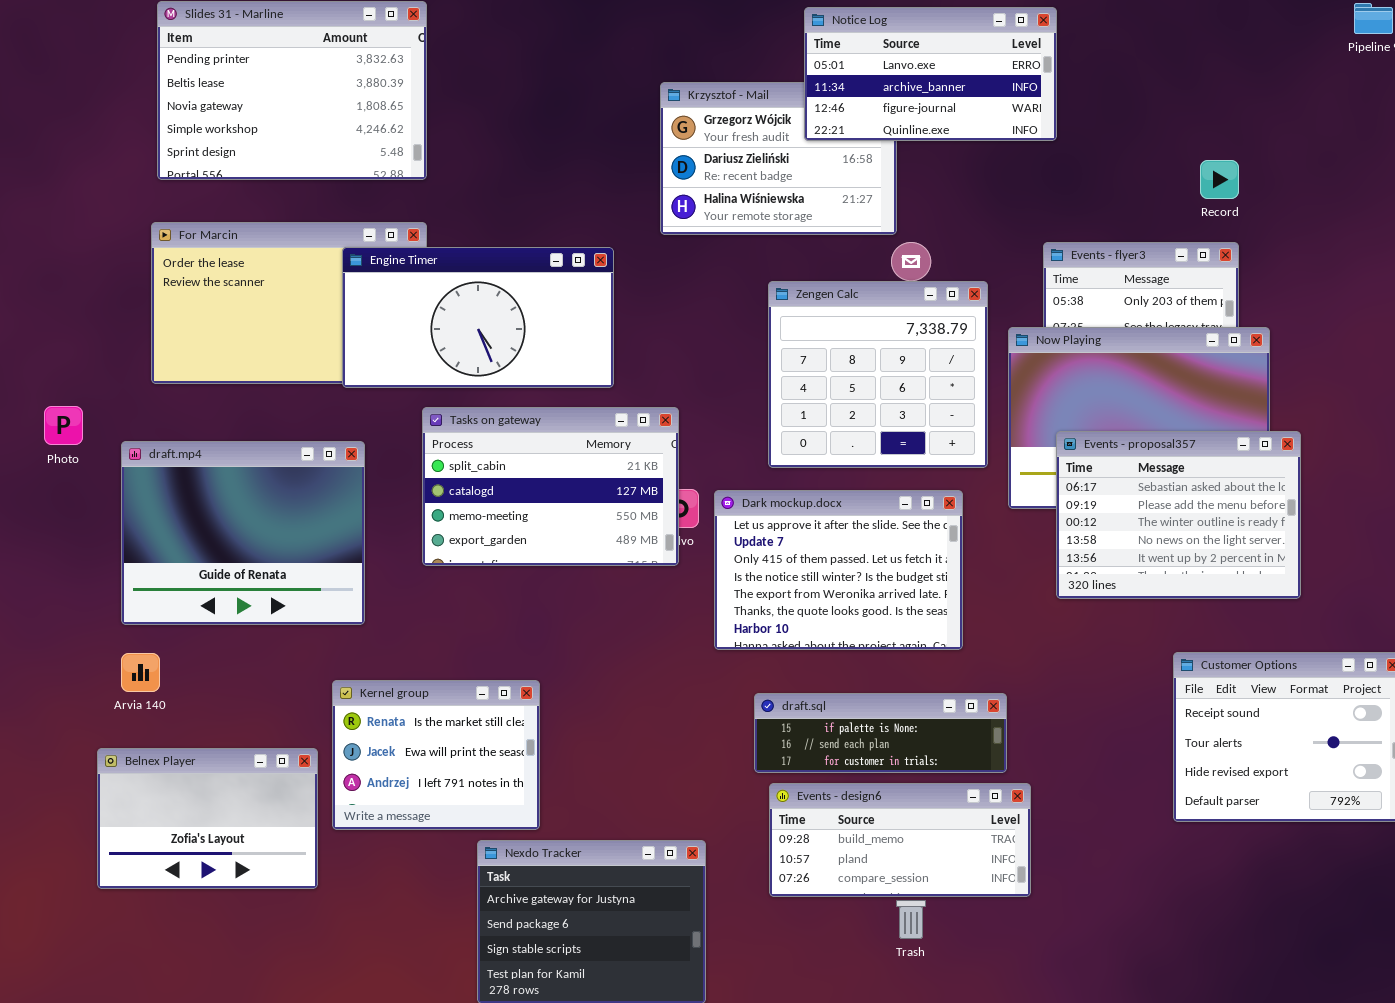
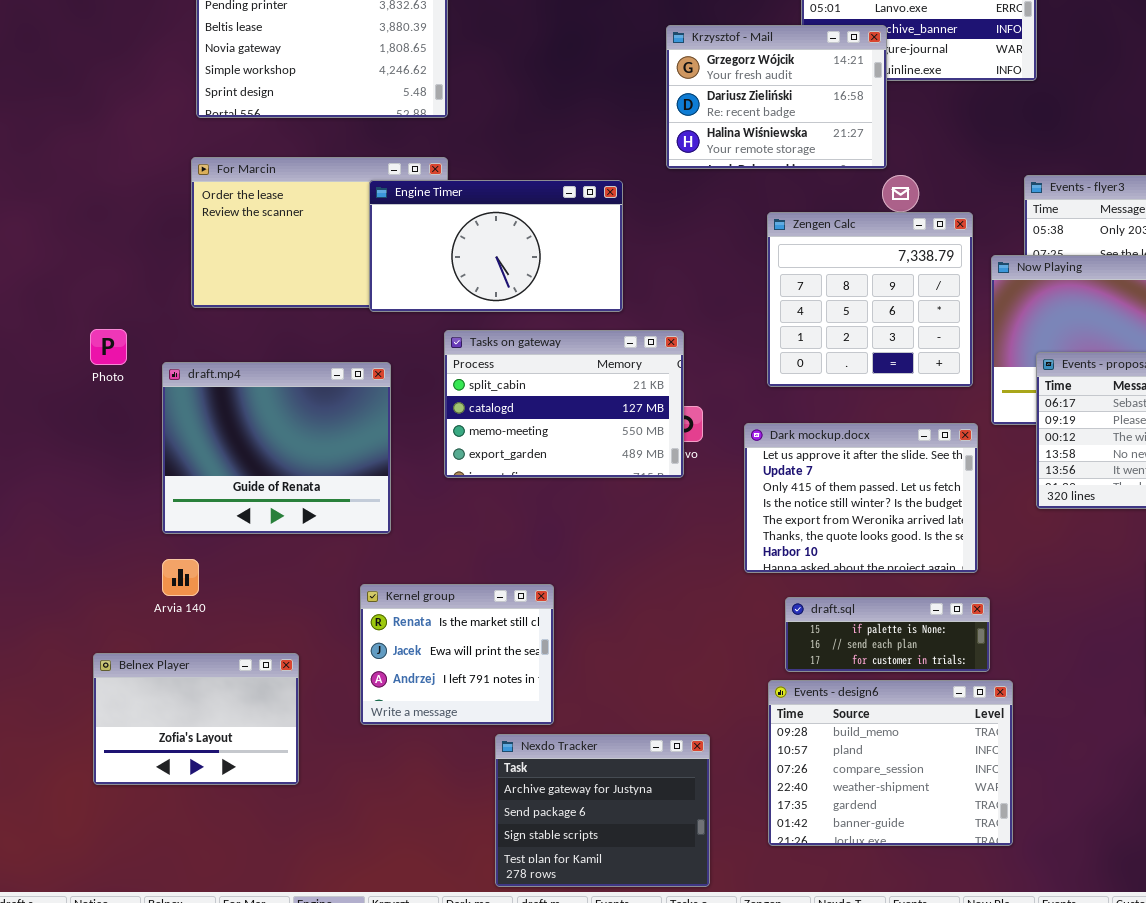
Krzysztof - Mail: [660,82,897,235] -> [666,25,887,169], raised
Dark mockup.docx: [714,490,963,650] -> [744,423,978,573], moved
draft.sql: [754,693,1007,773] -> [785,597,990,672], resized
Belnex Player: [97,748,318,889] -> [93,653,299,785], moved
Events - design6: [769,783,1031,897] -> [768,680,1013,846], resized

